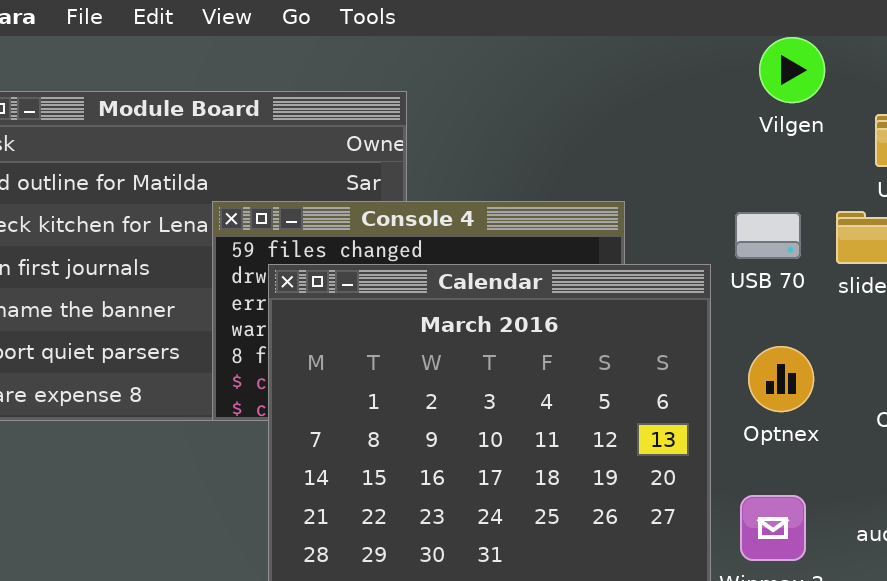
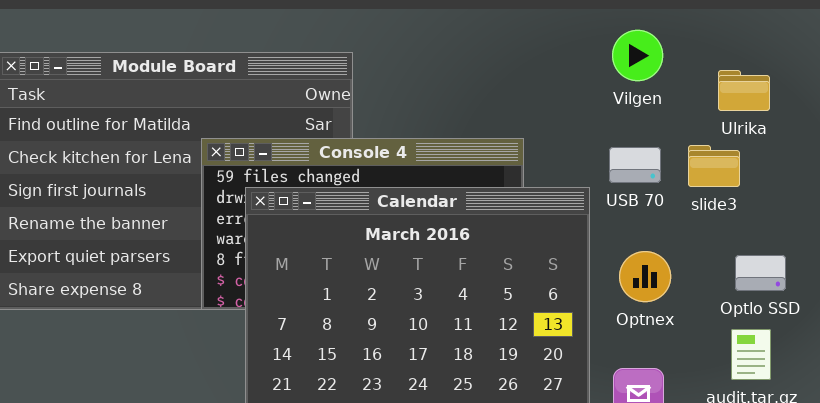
Vilgen: [759,37,825,103] -> [612,30,663,81], moved

